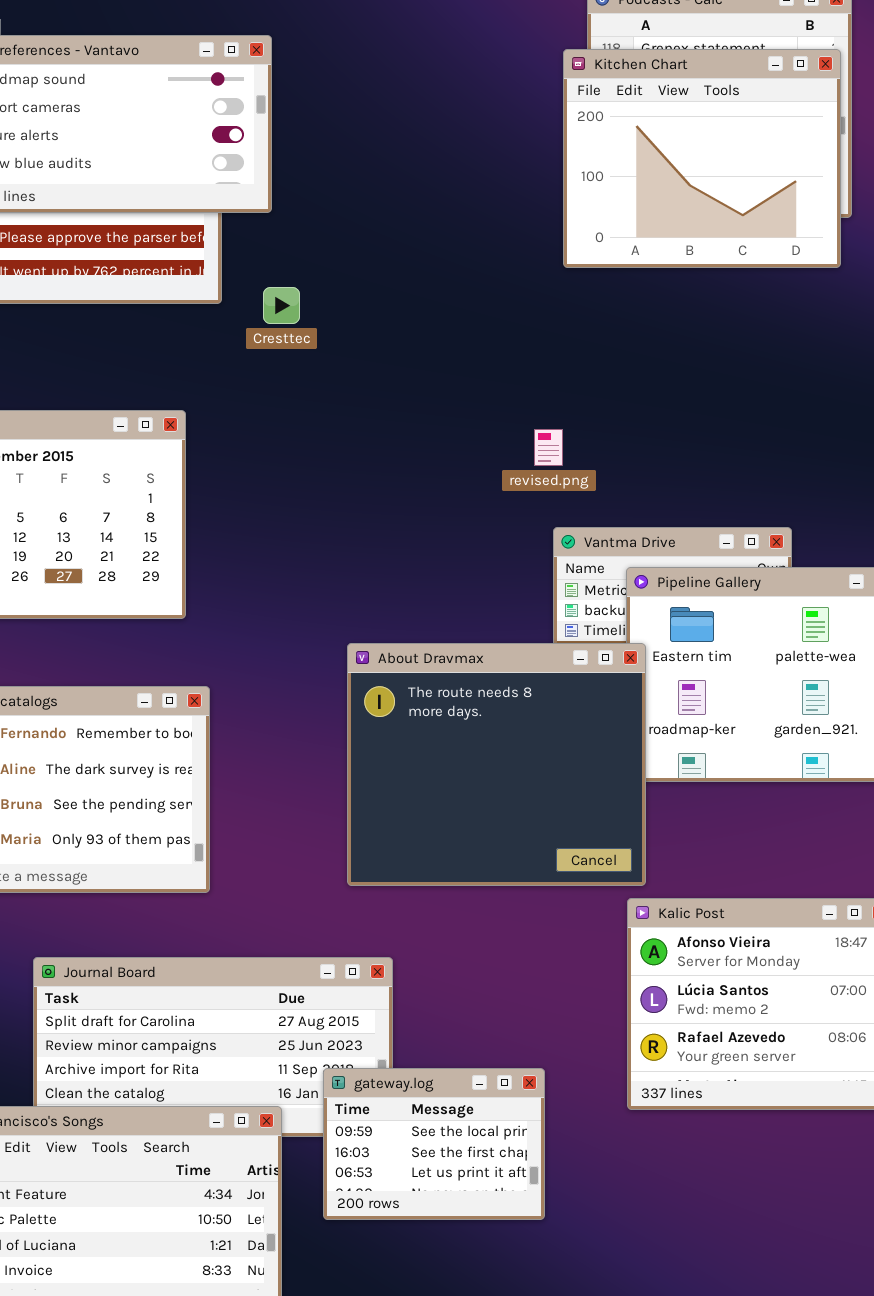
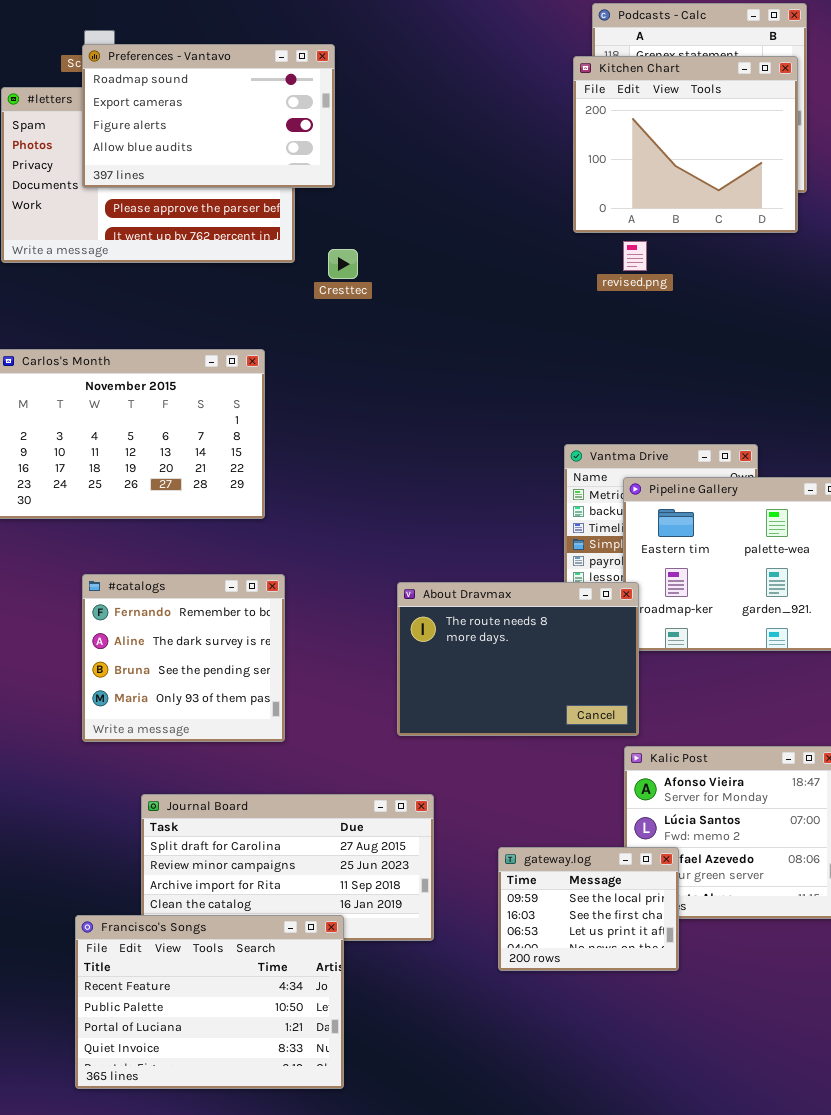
revised.png: [534,429,563,466] -> [623,241,647,271], moved
About Dravmax: [347,643,646,886] -> [397,582,639,736], resized
gateway.log: [323,1068,545,1220] -> [498,847,679,971], moved

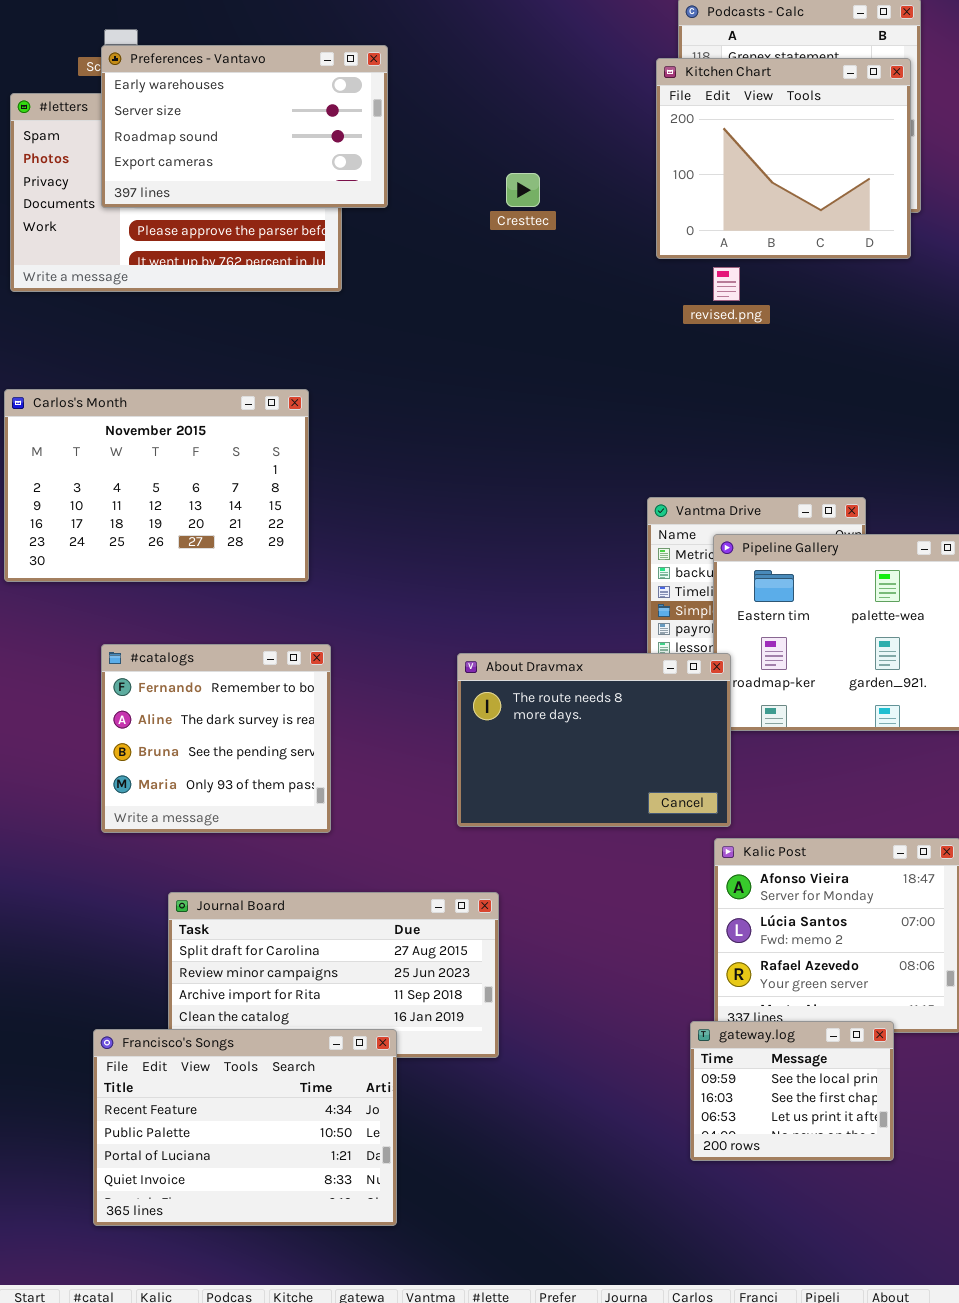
Preferences - Vantavo: [82,44,335,188] -> [101,45,388,208], scrolled up 2 rows
Cresttec: [328,249,358,279] -> [506,173,540,207], moved
gateway.log: [498,847,679,971] -> [690,1021,894,1161], moved

